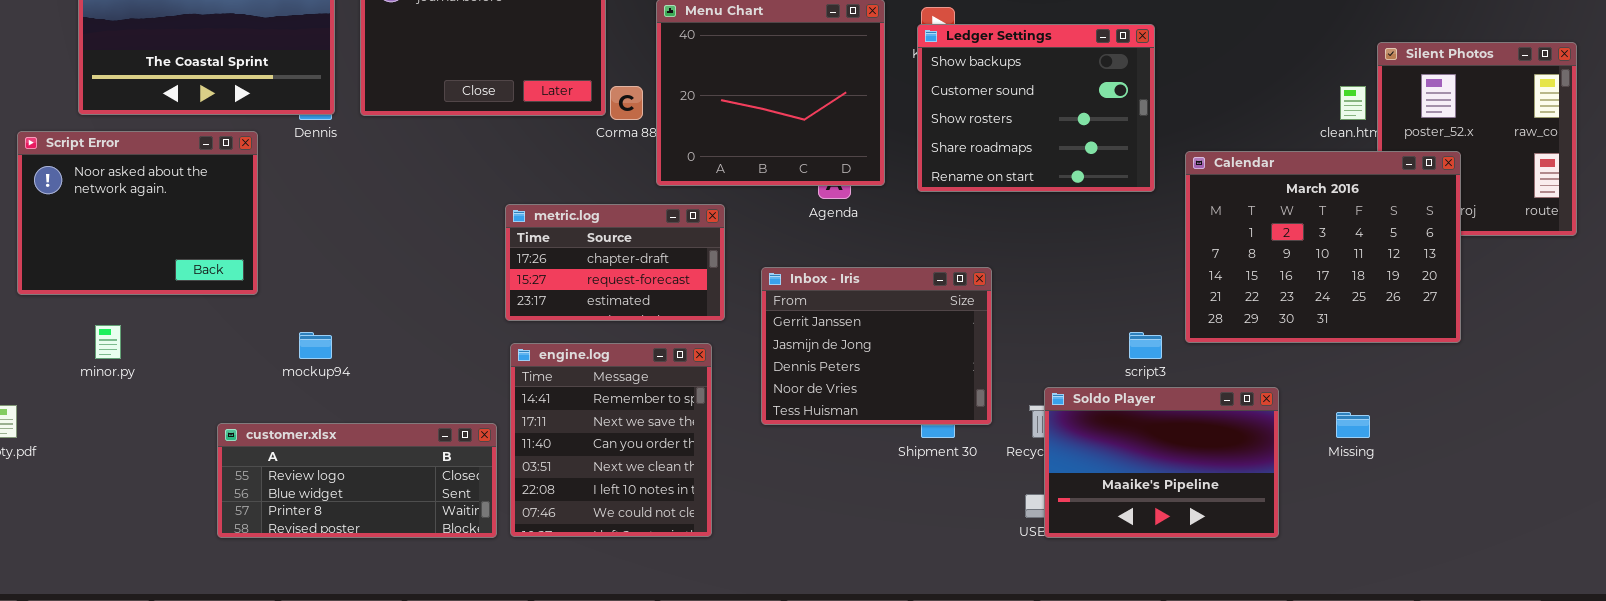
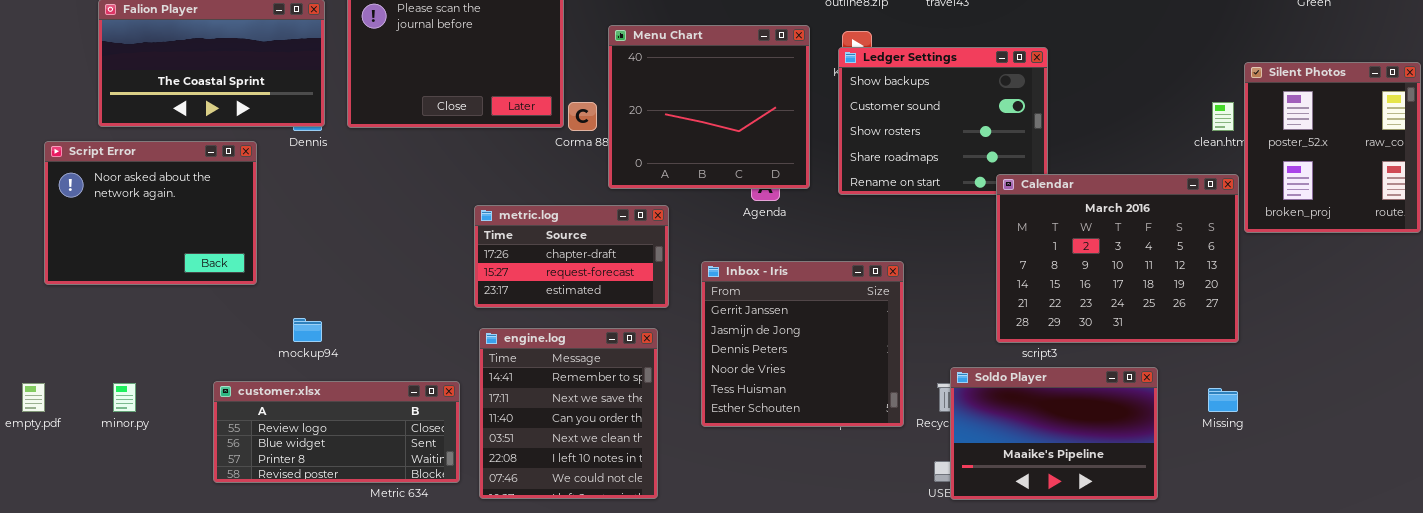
Calendar: [1185,151,1461,343] -> [996,174,1239,343], moved
Inbox - Iris: [761,267,992,425] -> [701,261,904,427], resized
minor.py: [95,325,121,359] -> [113,383,136,412], moved
customer.xlsx: [217,423,497,538] -> [213,381,460,483], moved

